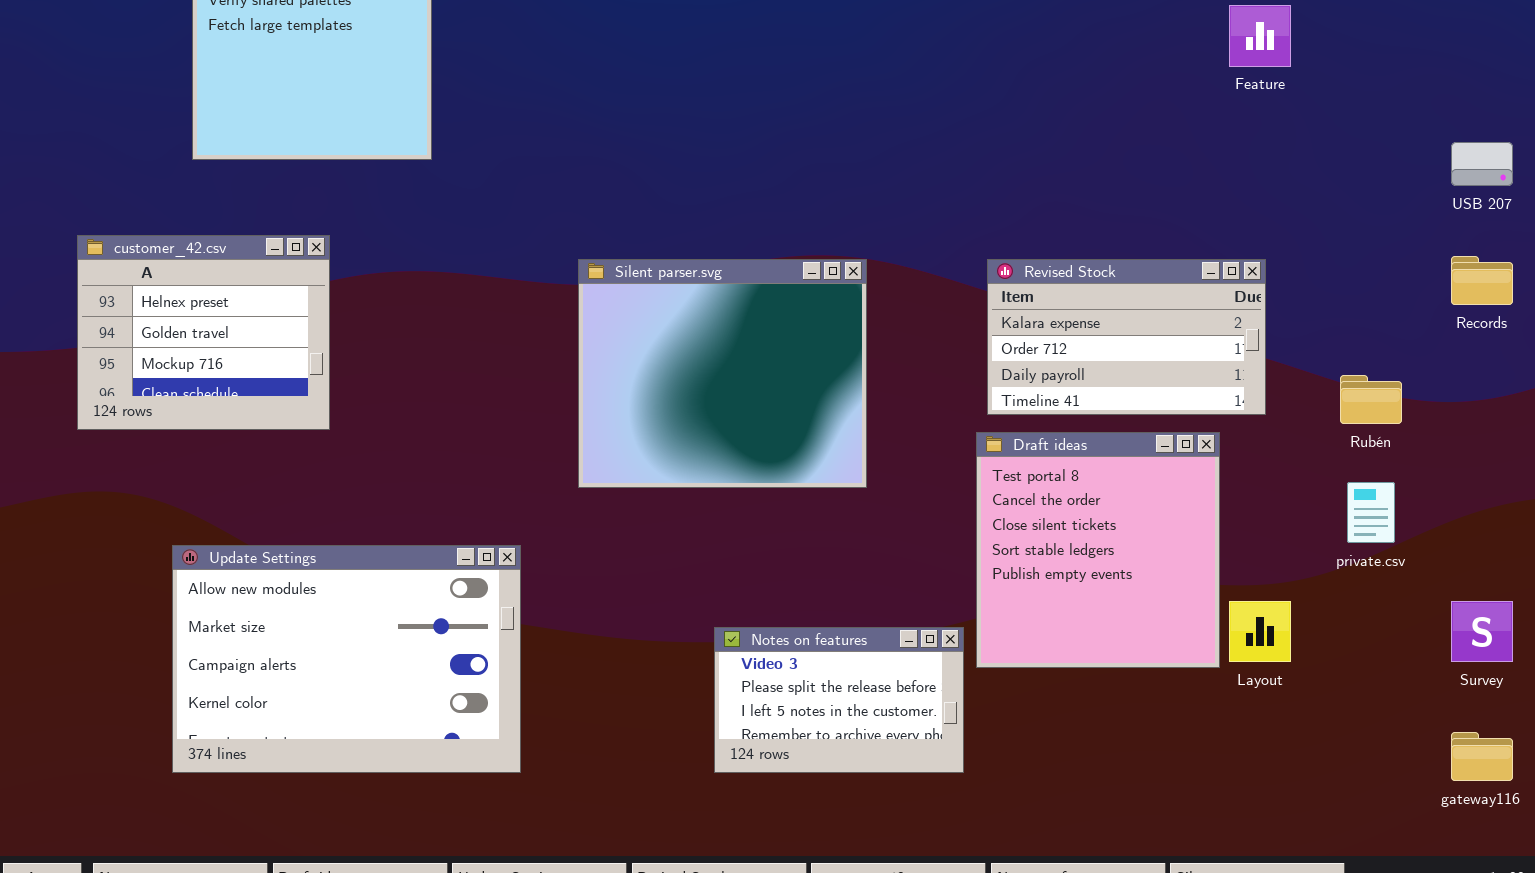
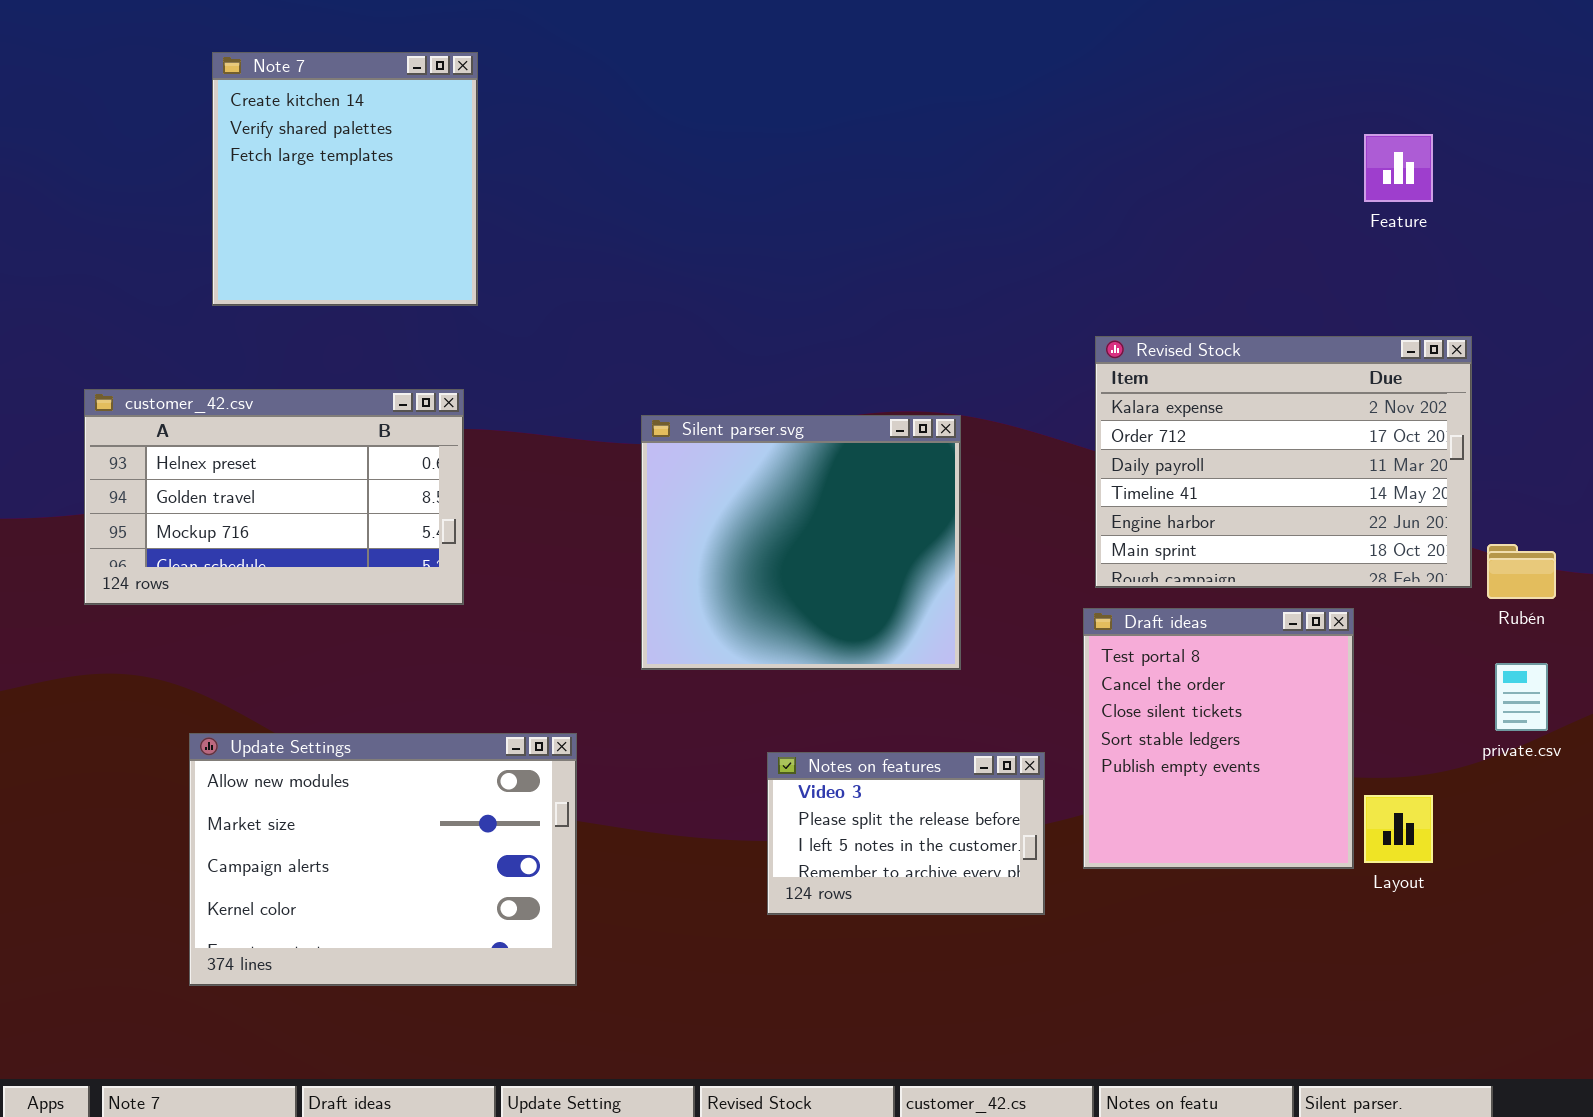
customer_42.csv: [77,235,330,430] -> [84,389,464,605], resized
Revised Stock: [987,259,1266,415] -> [1095,336,1472,588], resized
Notes on features: [714,627,964,773] -> [767,752,1045,915], moved

